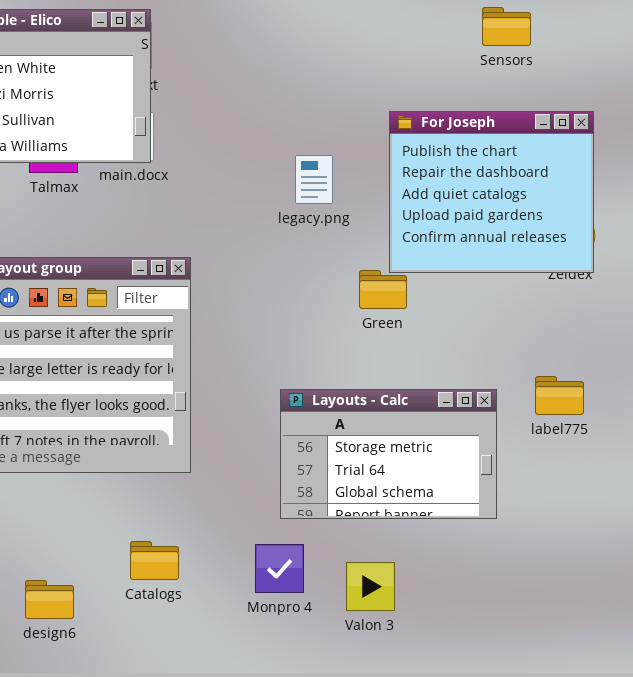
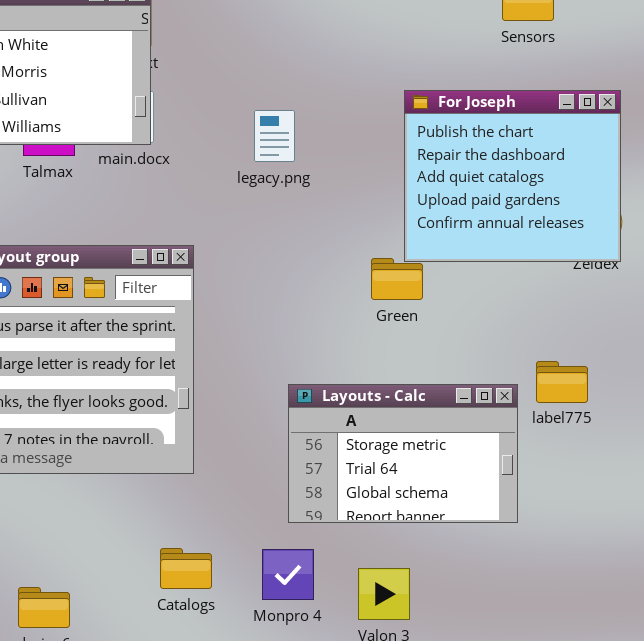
legacy.png: [295,155,333,204] -> [254,110,295,162], moved
label775: [535,376,584,415] -> [536,361,588,403], moved
Catalogs: [130,541,179,580] -> [160,548,212,589], moved

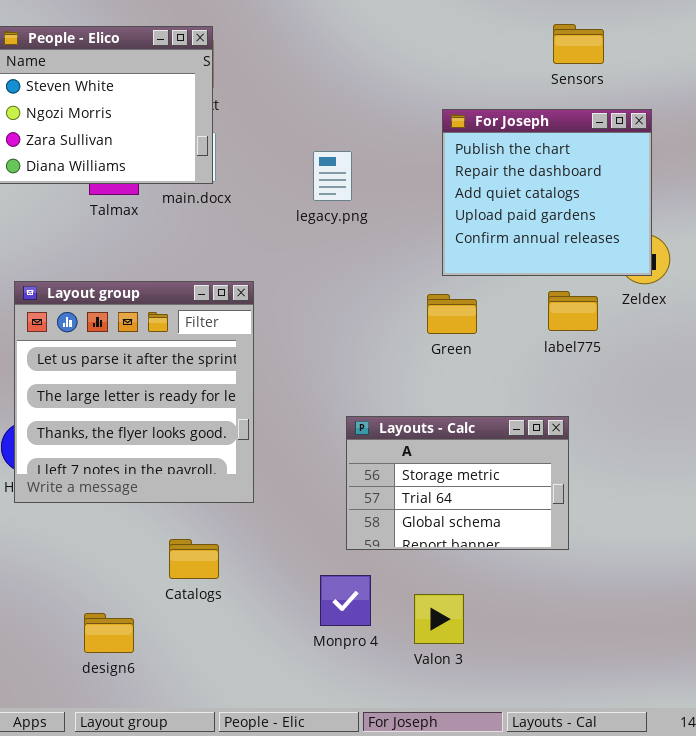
For Joseph: [404,90,621,262] -> [442,109,652,276], moved
label775: [536,361,588,403] -> [548,291,598,331], moved
Catalogs: [160,548,212,589] -> [169,539,219,579], moved

